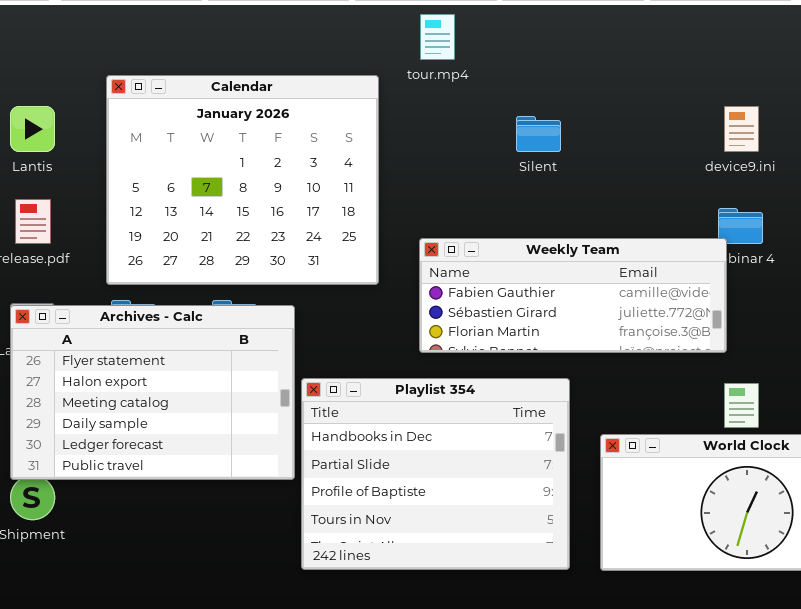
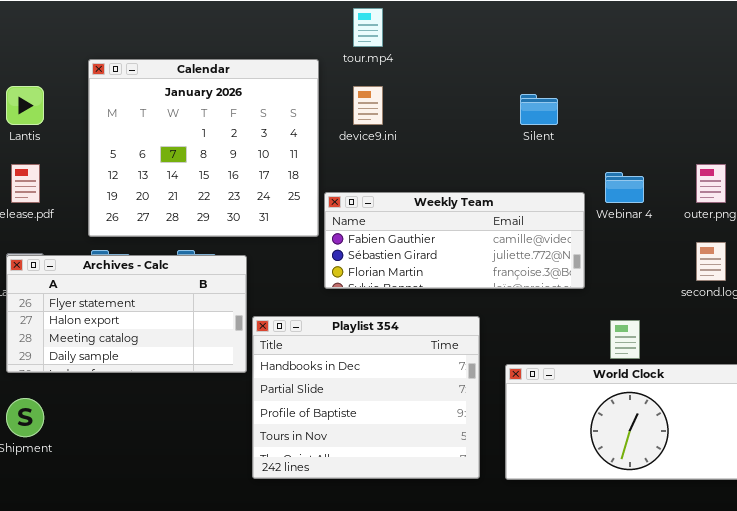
device9.ini: [724,106,759,152] -> [353,86,383,125], moved
Silent: [516,116,561,152] -> [520,94,558,125], moved
Weekly Team: [419,238,727,353] -> [324,192,585,289], moved
Archives - Calc: [10,305,295,480] -> [6,255,247,373], resized

